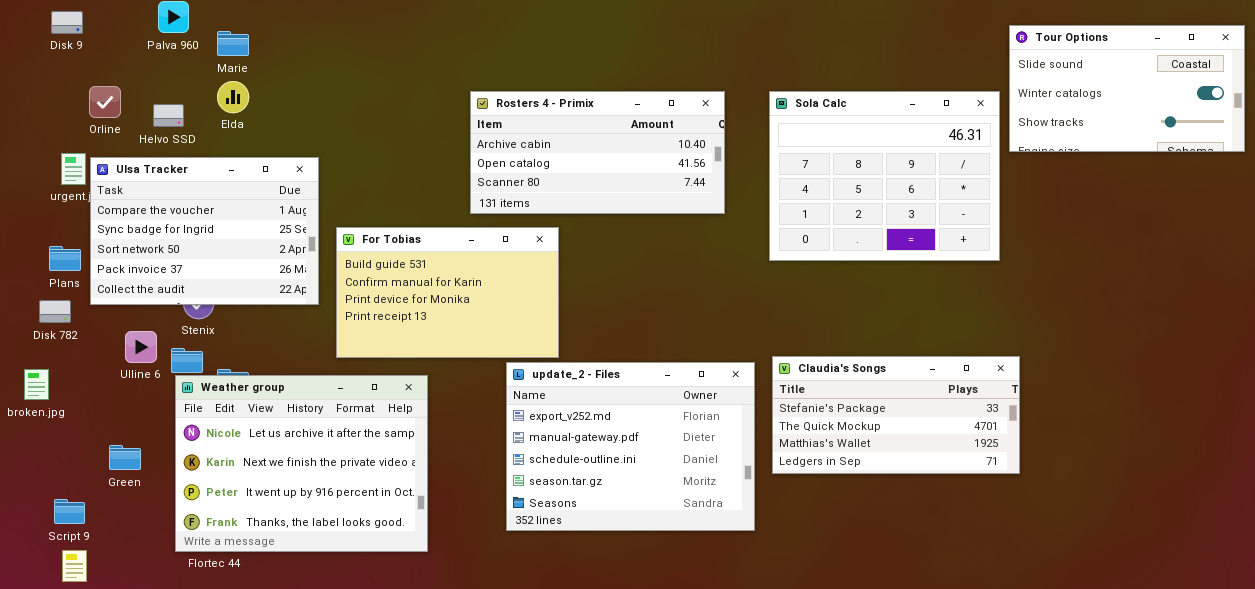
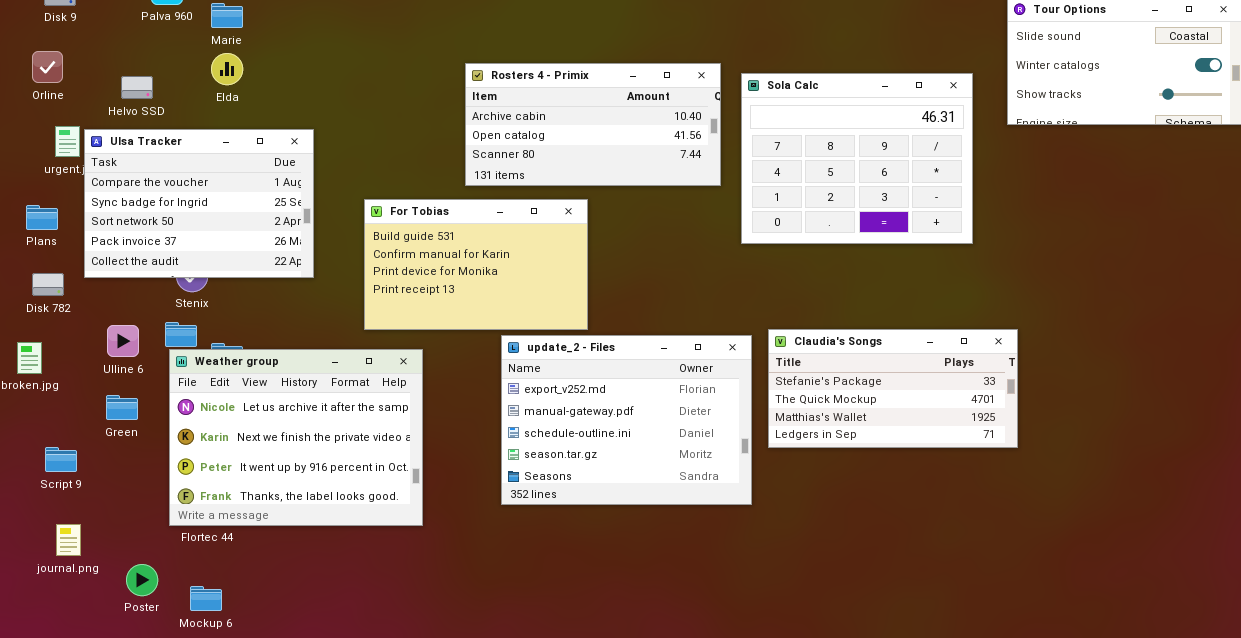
Orline: [89,86,121,118] -> [32,51,63,83], moved
Sola Calc: [769,91,1000,261] -> [741,73,973,244], moved
Helvo SSD: [153,104,184,127] -> [121,76,153,99], moved
For Tobias: [336,227,559,358] -> [364,199,588,330], moved
Plans: [49,246,81,271] -> [26,205,58,230], moved
Ulline 6: [125,331,157,363] -> [107,325,139,357], moved
Green: [109,445,141,470] -> [106,395,138,420], moved
Script 9: [54,499,85,524] -> [45,447,77,472], moved

